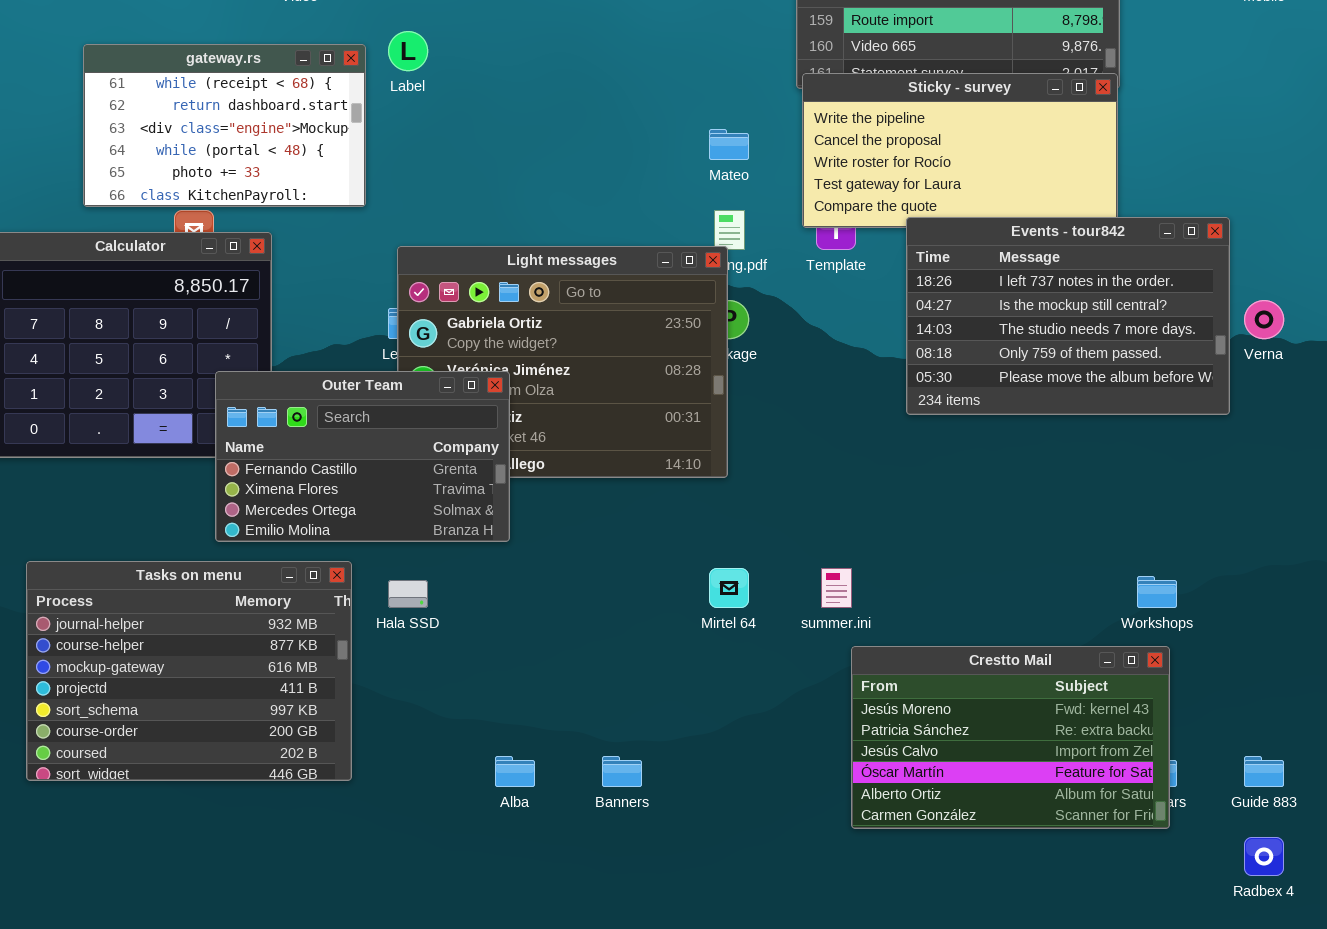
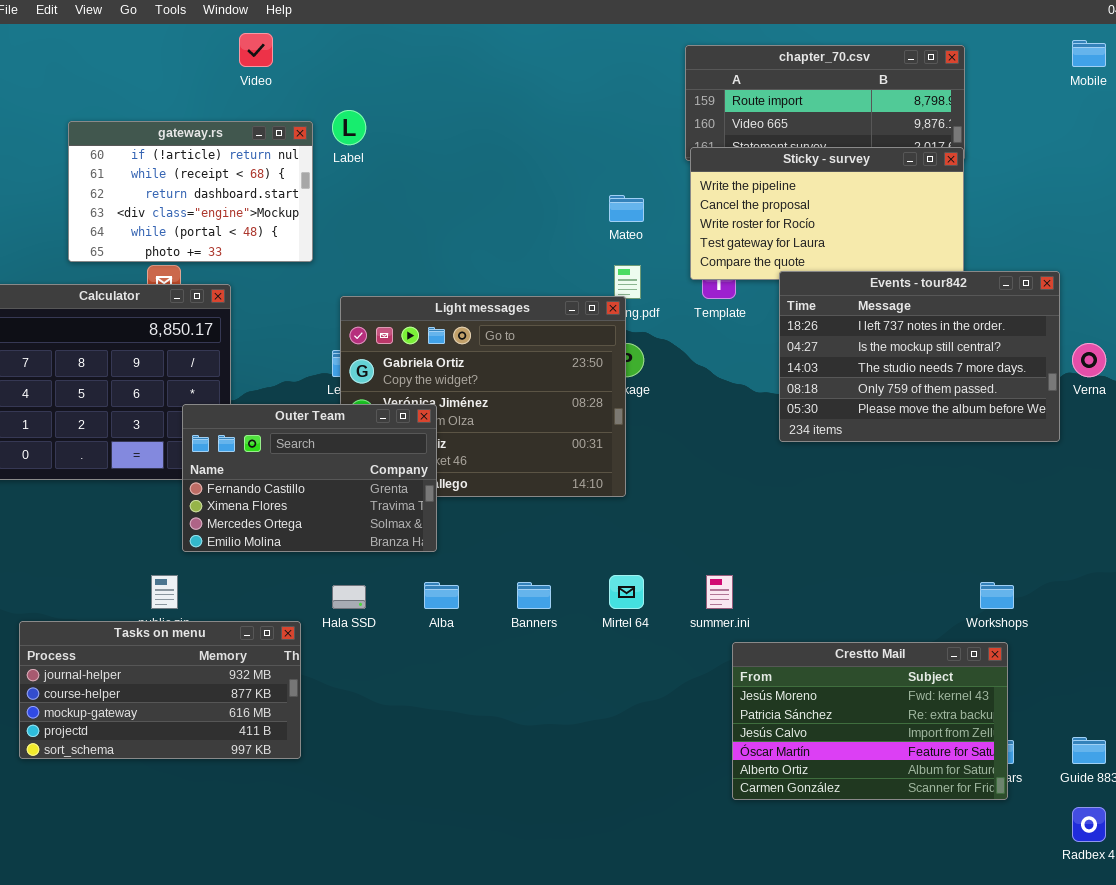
gateway.rs: [83,44,366,207] -> [68,121,313,262], scrolled up 1 row
Tasks on menu: [26,561,352,781] -> [19,621,301,759], resized
Alba: [495,756,535,787] -> [424,582,459,609], moved
Banners: [602,756,642,787] -> [517,582,551,609], moved

